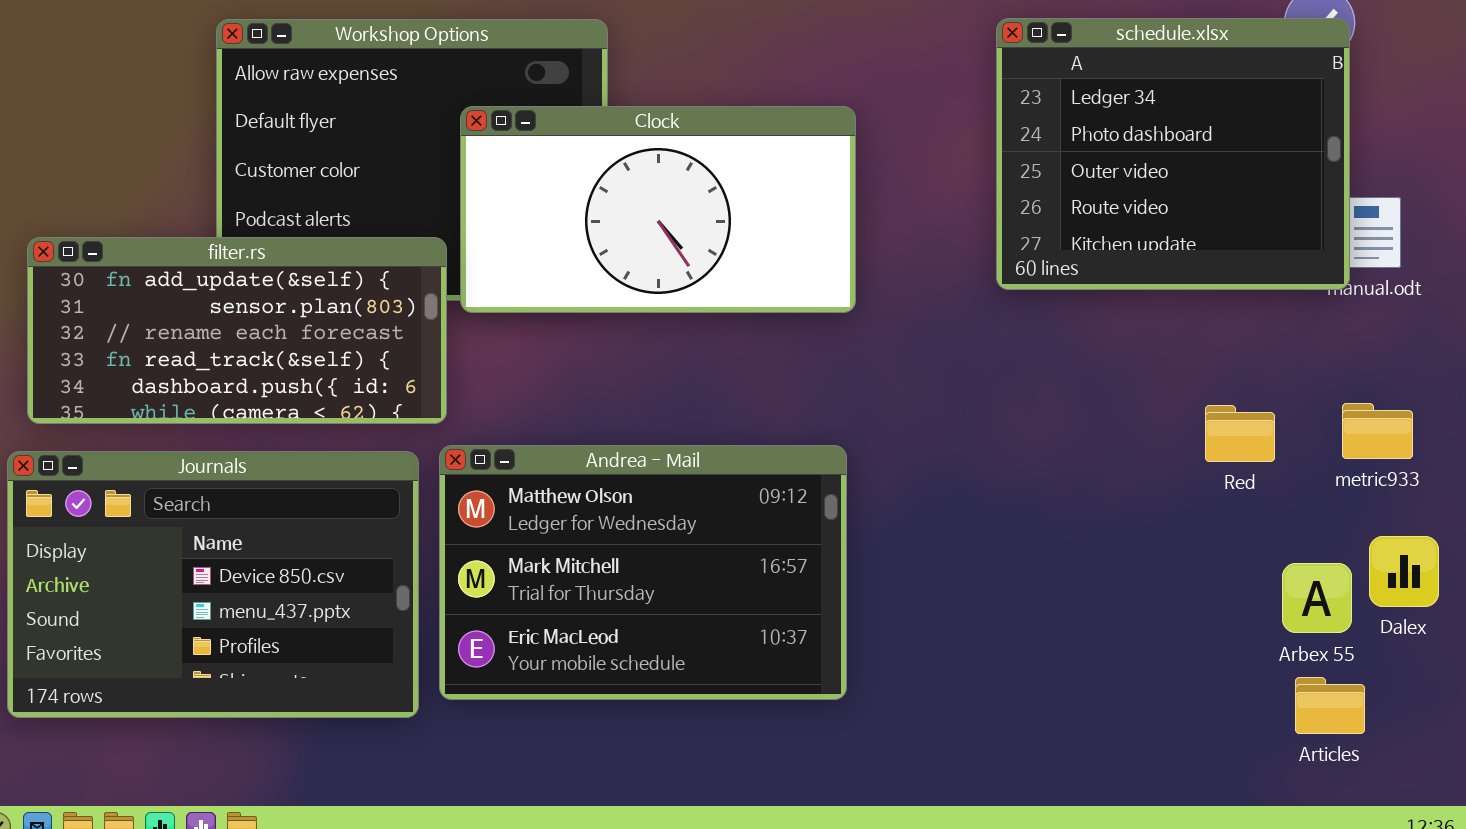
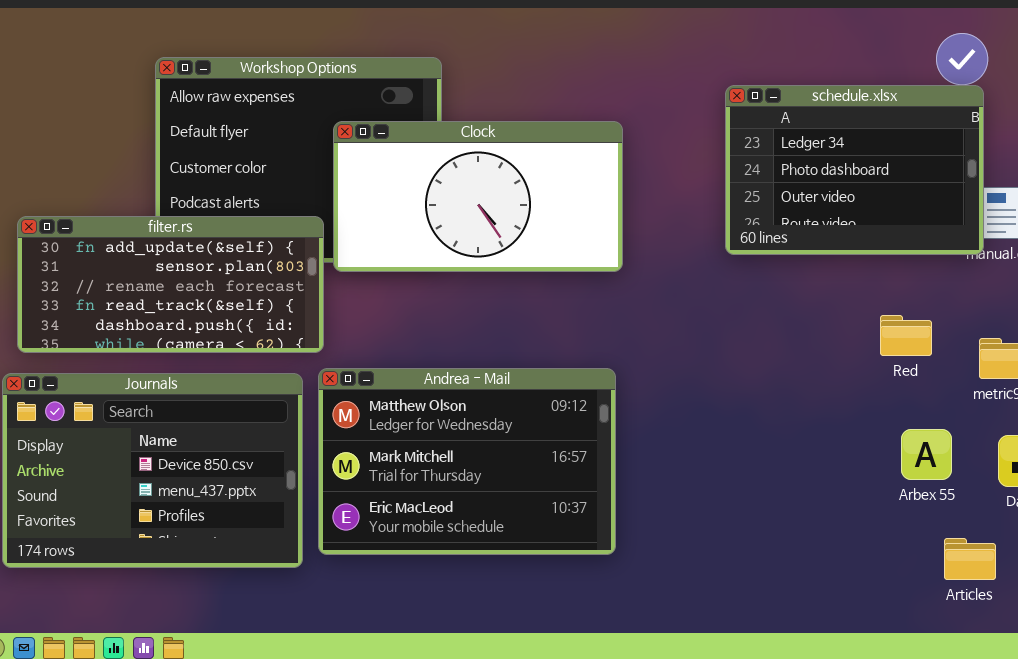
schedule.xlsx: [996,18,1350,290] -> [725,85,984,255], resized
Red: [1205,405,1275,462] -> [880,315,932,356], moved
Arbex 55: [1282,563,1352,633] -> [901,429,952,480], moved

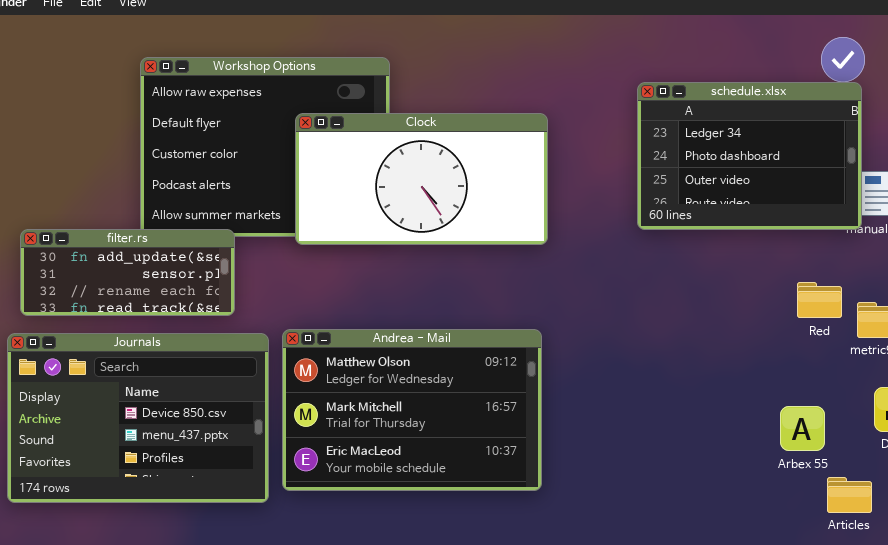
filter.rs: [17,216,324,353] -> [20,229,235,316], resized
Red: [880,315,932,356] -> [797,282,842,318], moved
Arbex 55: [901,429,952,480] -> [780,406,825,451], moved

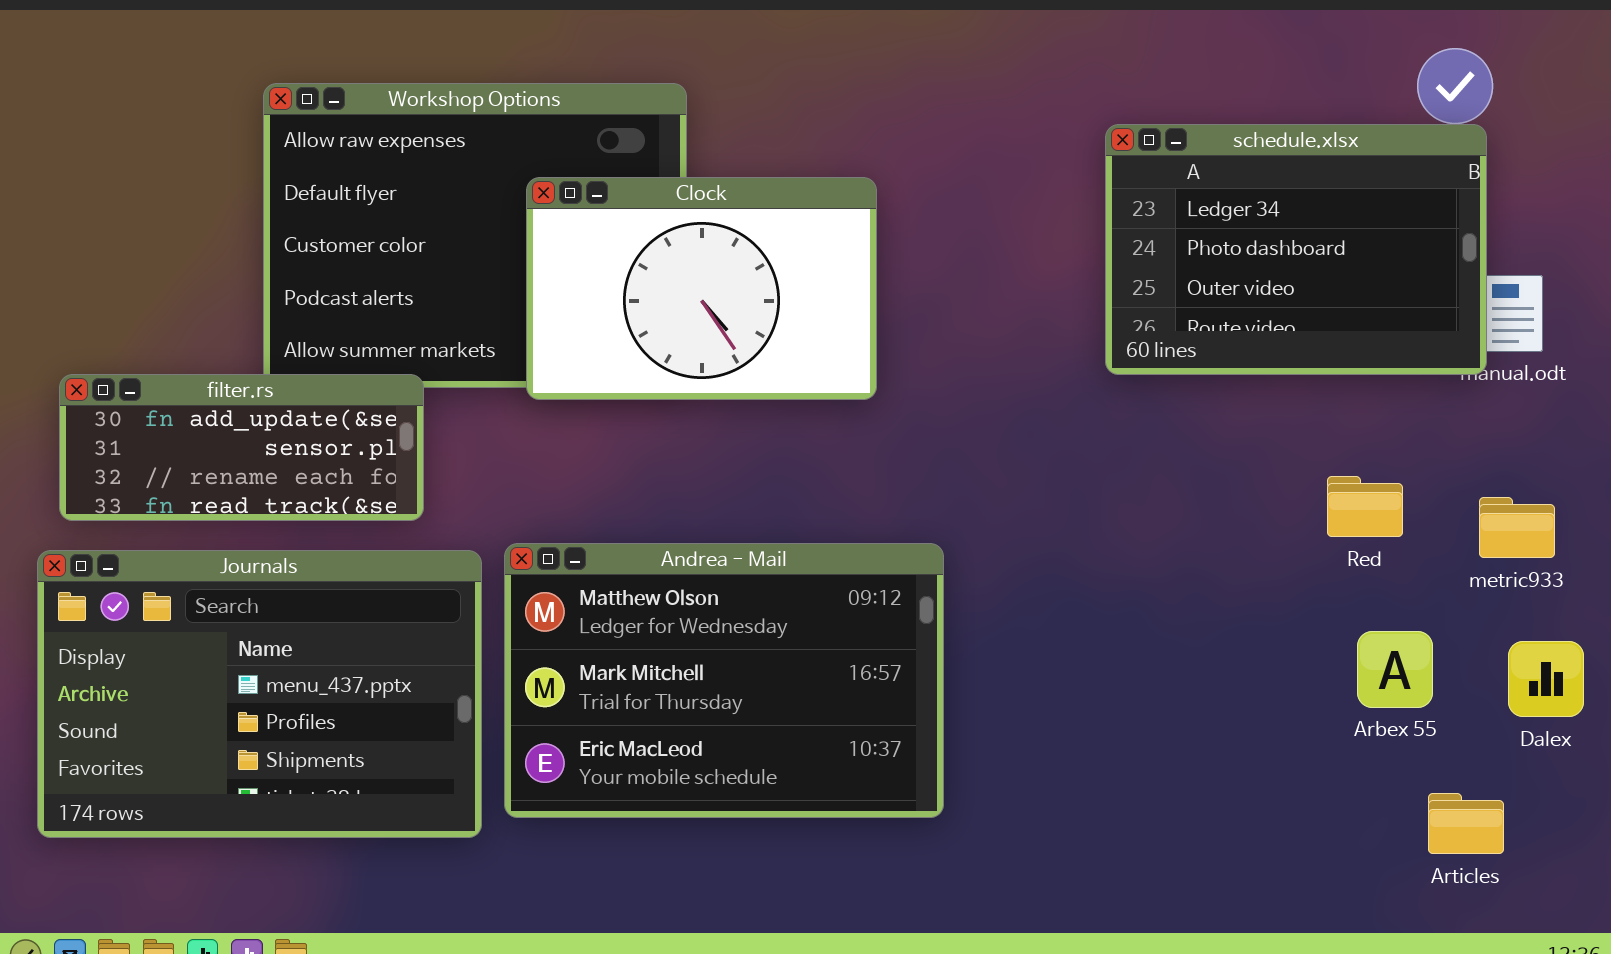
Clock: [295,113,548,245] -> [526,177,877,400], resized
Red: [797,282,842,318] -> [1327,476,1403,537], moved
Journals: [7,333,269,503] -> [37,550,482,838], scrolled down 1 row
Arbex 55: [780,406,825,451] -> [1357,631,1433,708], moved

